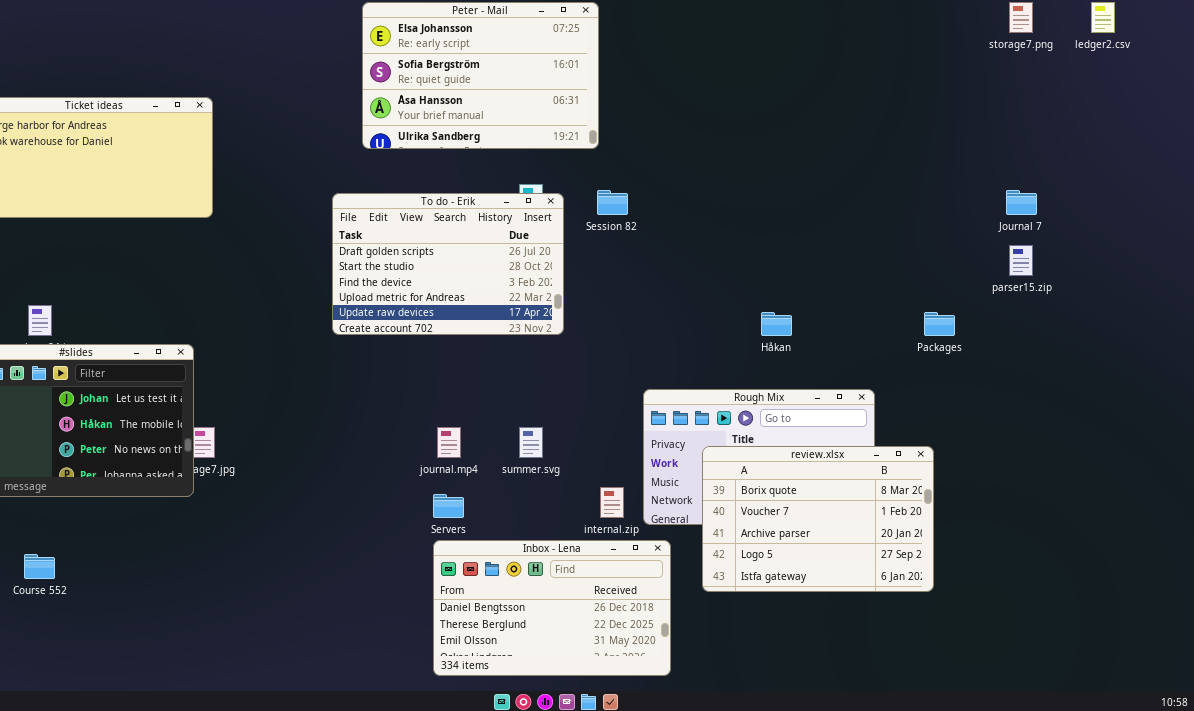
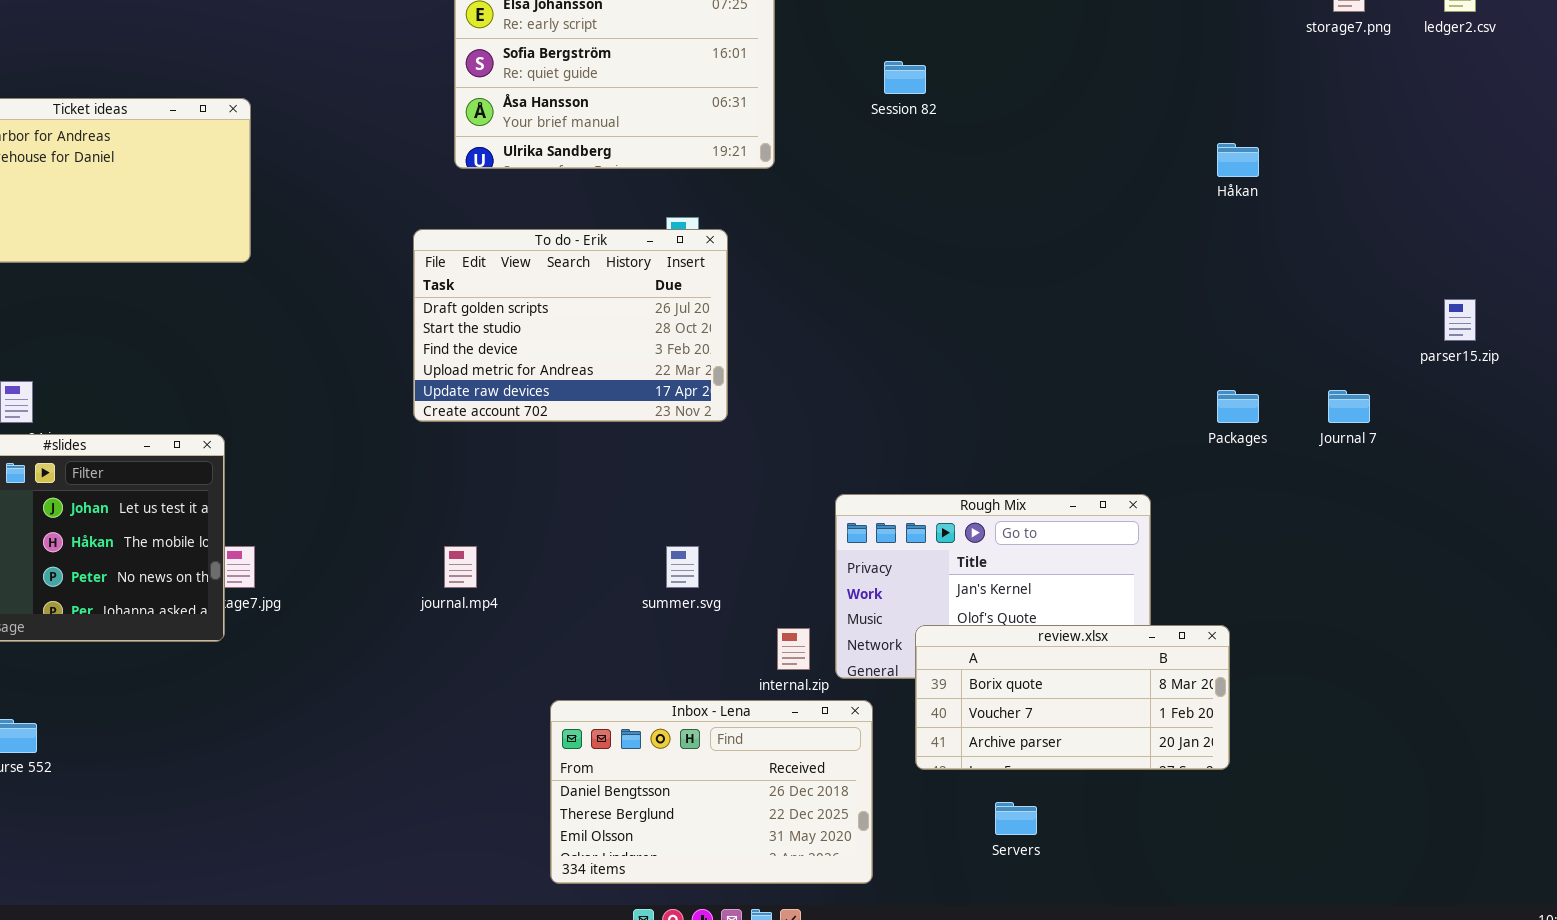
Session 82: [597,190,628,215] -> [884,61,926,94], moved
Journal 7: [1006,190,1037,215] -> [1328,390,1370,423], moved
parser15.zip: [1009,245,1033,276] -> [1444,299,1476,341], moved
Håkan: [761,312,792,336] -> [1217,143,1259,177], moved
journal.mp4: [437,427,461,458] -> [444,546,477,588], moved
review.xlsx: [702,446,934,592] -> [915,625,1230,770], resized
Servers: [433,494,464,518] -> [995,802,1037,835], moved

